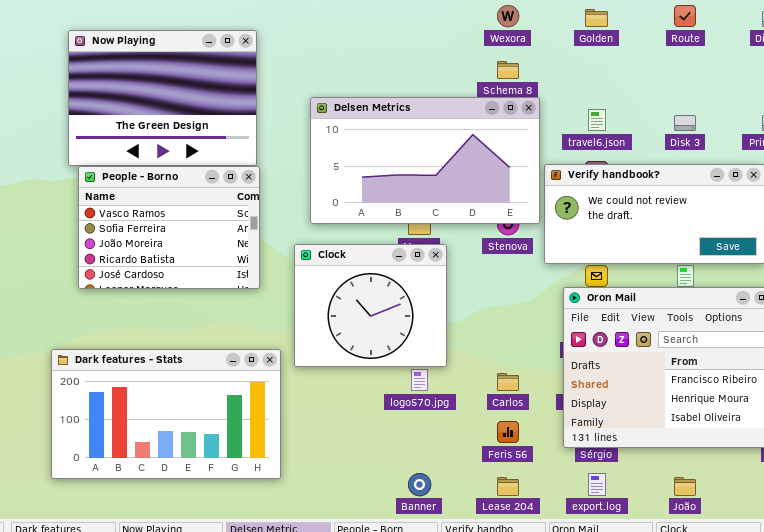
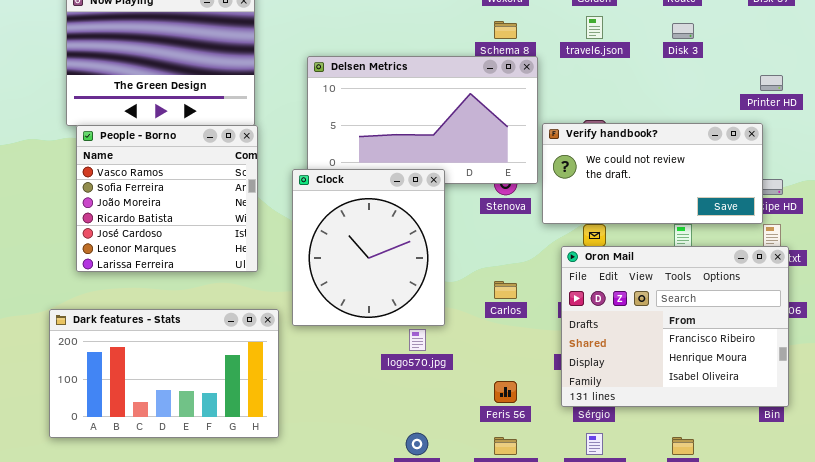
travel6.json: [588,109,606,131] -> [586,16,603,39], moved
Disk 3: [674,115,696,131] -> [672,23,694,39], moved
People - Borno: [78,166,260,289] -> [76,125,258,272], resized
Clock: [294,244,447,367] -> [292,169,445,326], resized
Carlos: [497,373,519,391] -> [494,281,517,299], moved

